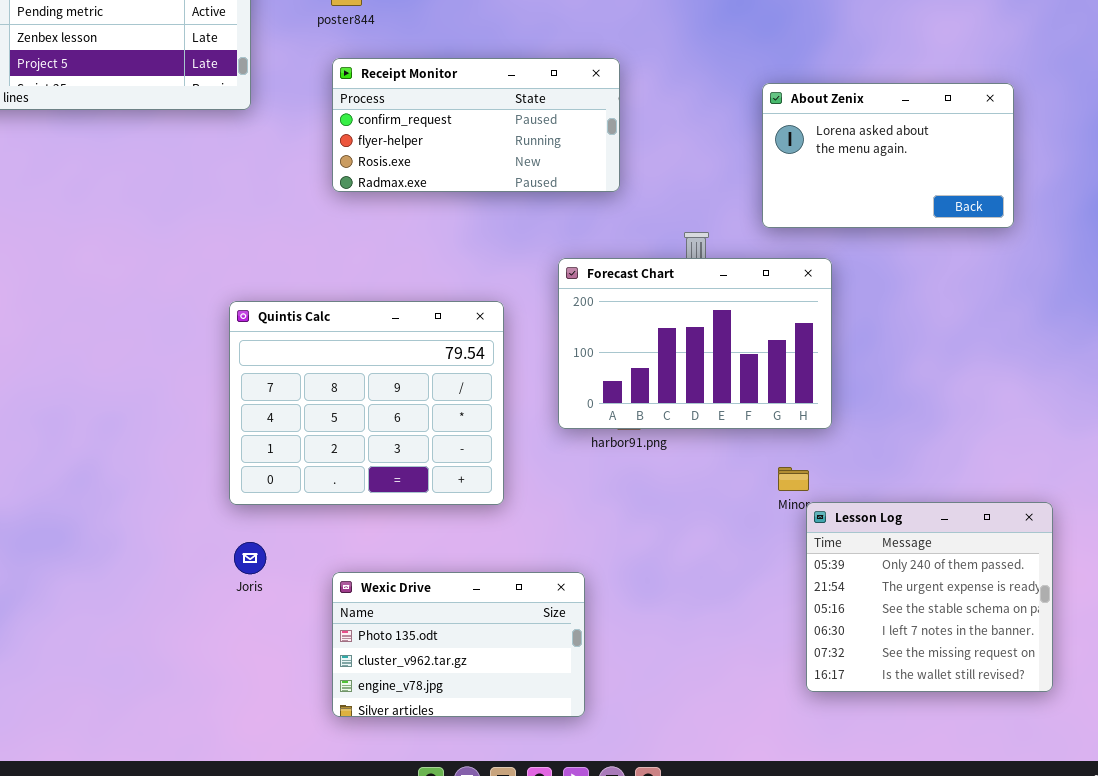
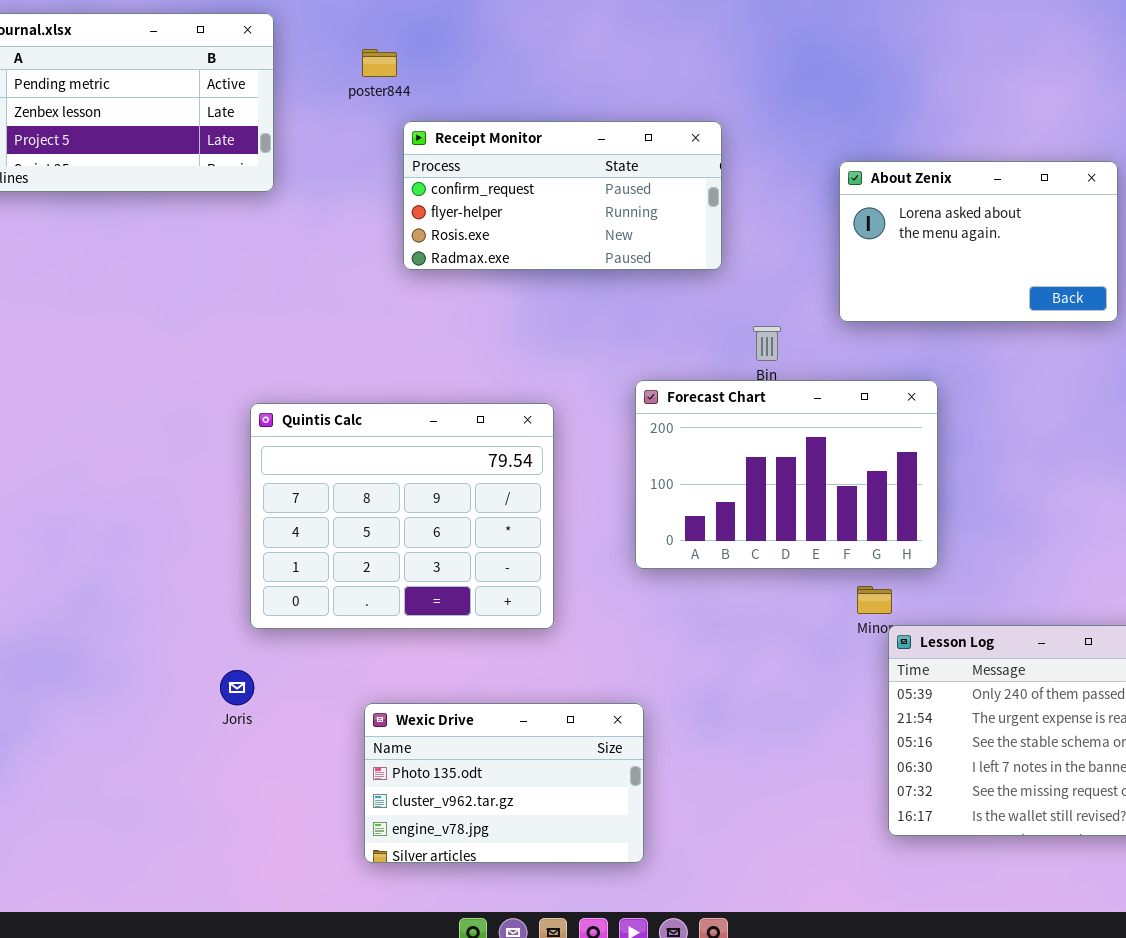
Receipt Monitor: [332,58,620,192] -> [403,121,722,270], moved
Forecast Chart: [558,258,832,429] -> [635,380,938,569], moved
Joris: [234,542,266,574] -> [220,670,254,705], moved

